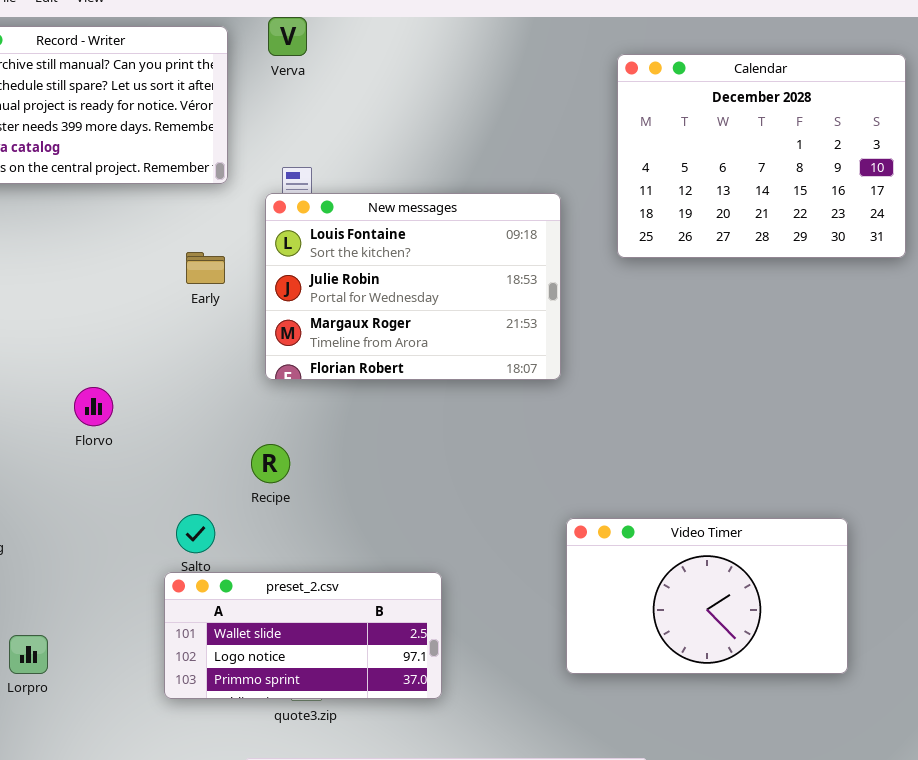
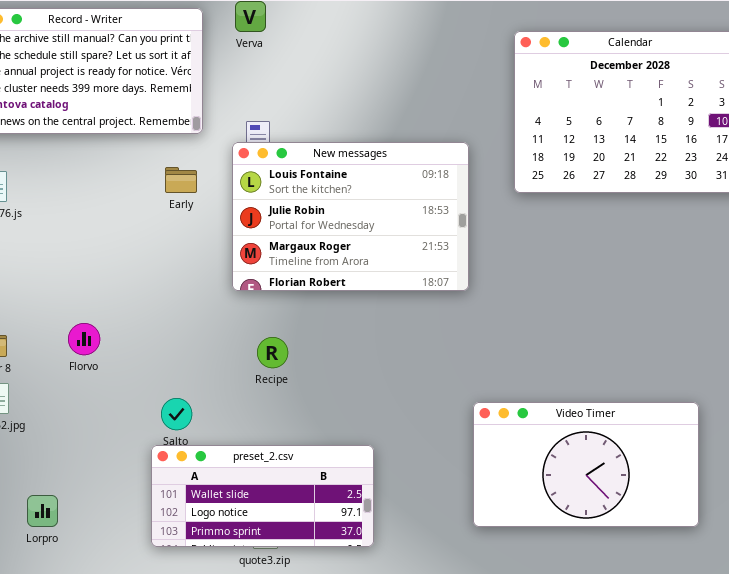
Early: [186,252,225,284] -> [165,167,197,193], moved
Florvo: [74,387,113,426] -> [68,323,100,355], moved
Recipe: [251,444,290,483] -> [257,337,288,368], moved

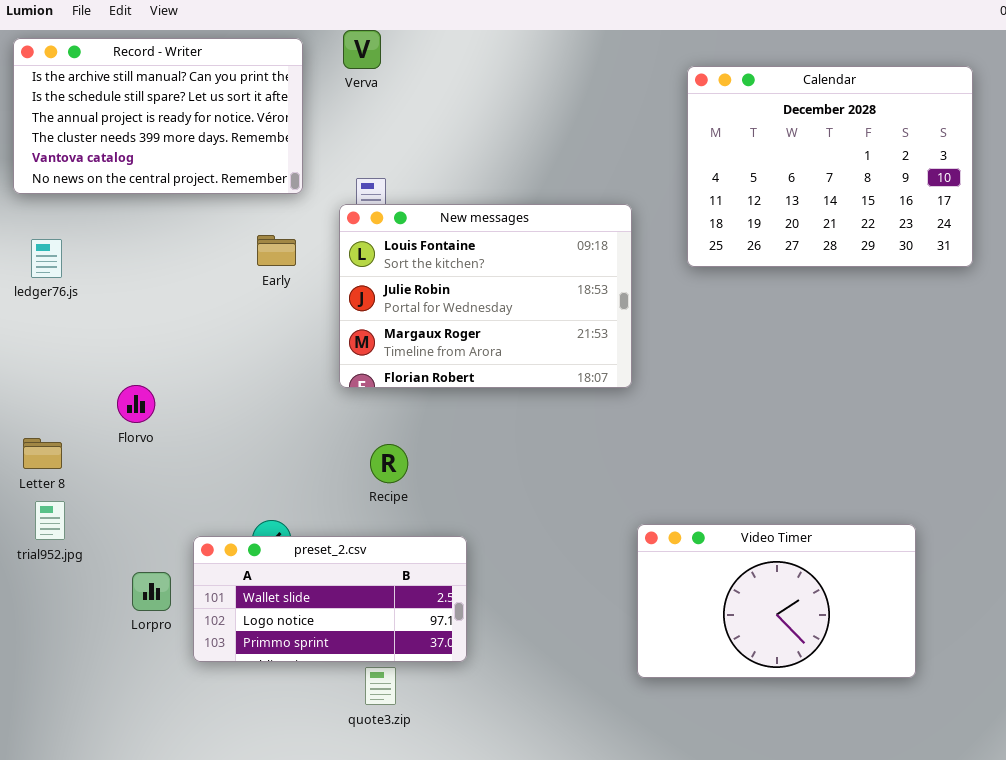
Florvo: [68,323,100,355] -> [117,385,155,423], moved
preset_2.csv: [151,445,374,547] -> [193,536,467,662], moved
Lorpro: [27,495,58,527] -> [132,572,171,611], moved

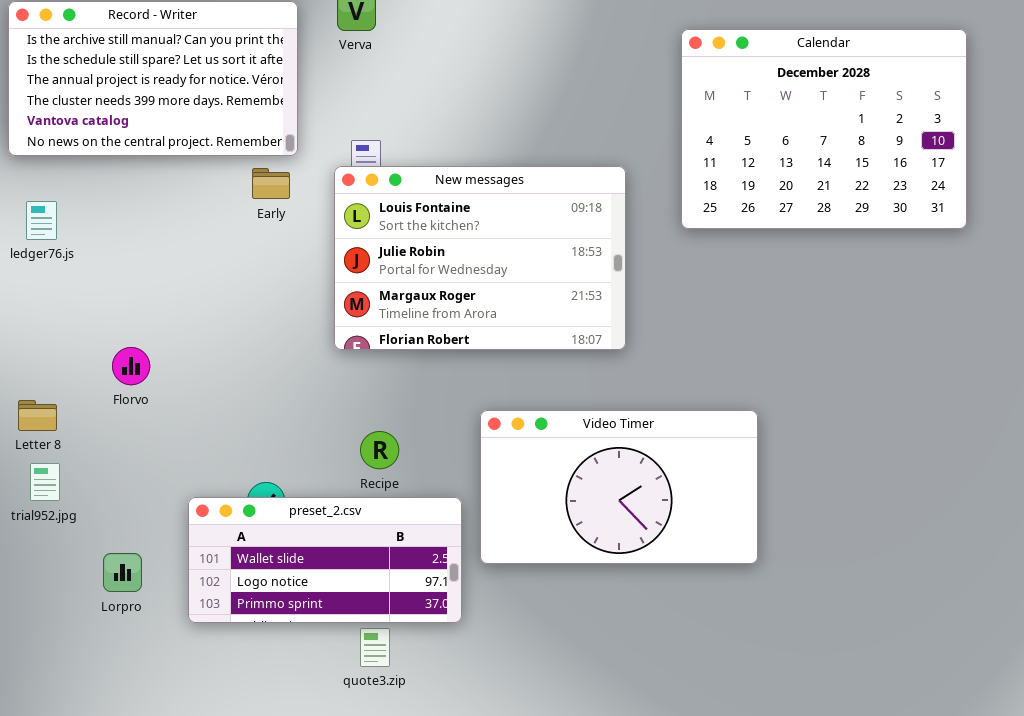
Early: [257,235,296,266] -> [252,168,290,199], moved
Recipe: [370,444,408,483] -> [360,431,399,469], moved
Video Timer: [637,524,916,678] -> [480,410,758,564], moved
Lorpro: [132,572,171,611] -> [103,553,142,592], moved

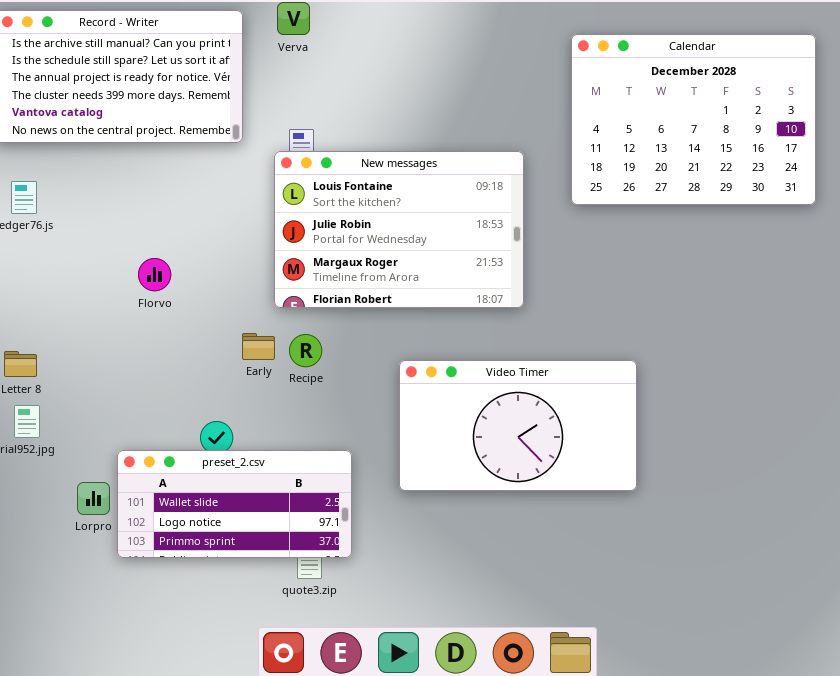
Early: [252,168,290,199] -> [242,333,275,360], moved
Florvo: [112,347,150,385] -> [138,258,171,291], moved
Recipe: [360,431,399,469] -> [289,334,322,367], moved
preset_2.csv: [188,497,462,623] -> [117,450,352,558], moved

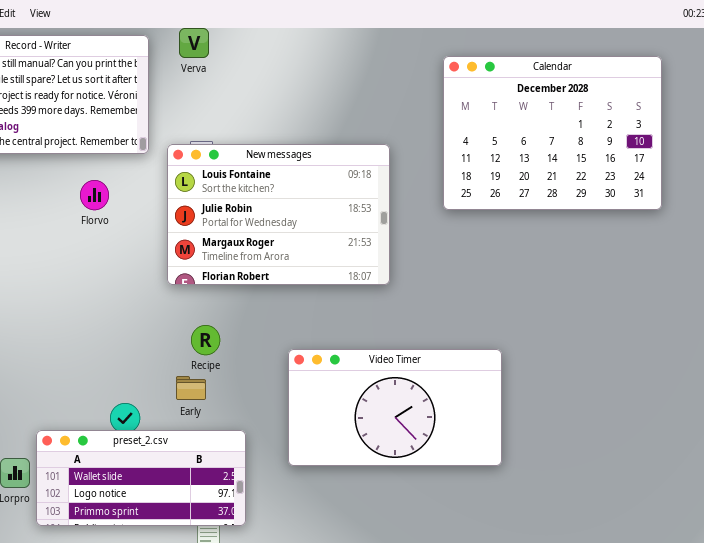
New messages: [274,151,524,308] -> [167,144,390,285], moved
Florvo: [138,258,171,291] -> [80,180,109,210], moved
Early: [242,333,275,360] -> [176,376,206,400], moved

